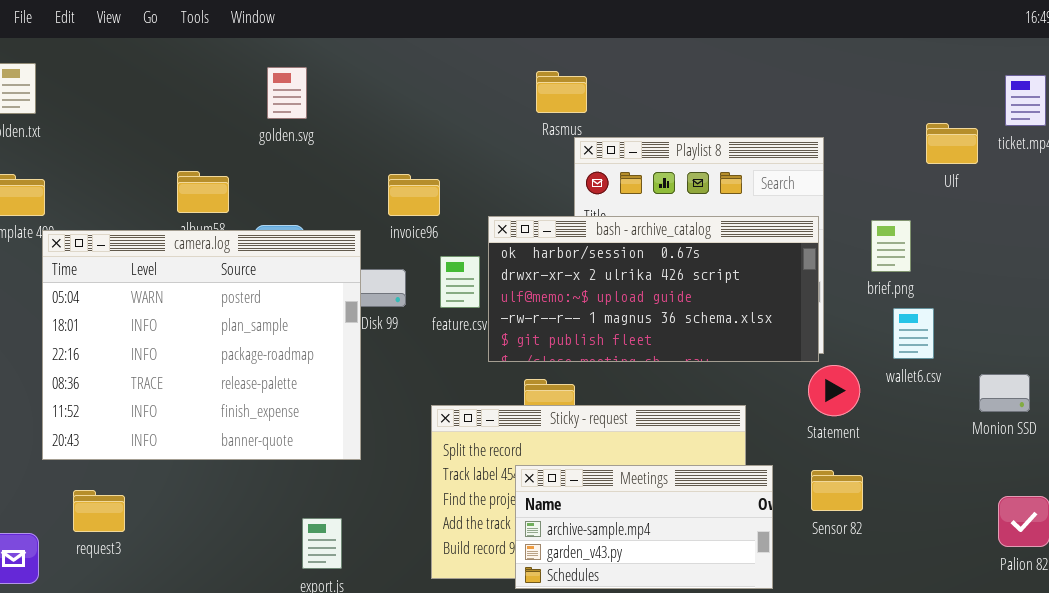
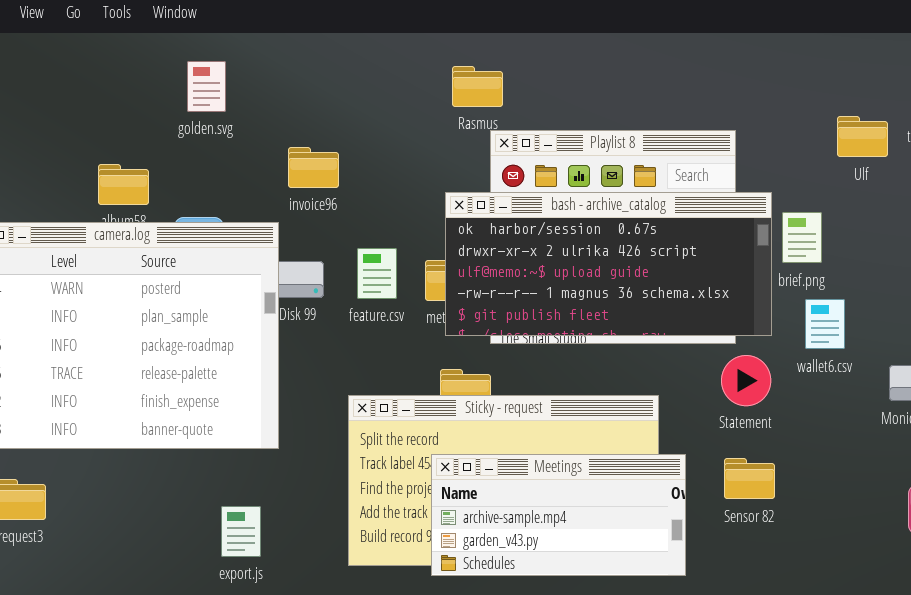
invoice96: [388,174,440,216] -> [288,147,339,188], moved
bash - archive_catalog: [488,216,819,362] -> [445,192,772,336], moved

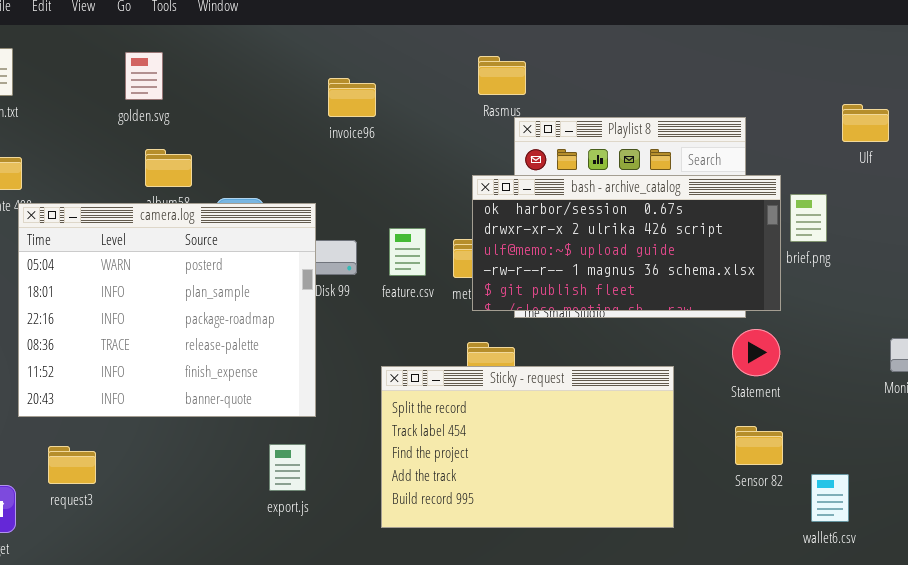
golden.svg: [187,61,226,112] -> [125,52,163,100], moved
invoice96: [288,147,339,188] -> [328,78,376,117], moved
wallet6.csv: [805,299,845,349] -> [811,474,849,522], moved
Meetings: [431,454,686,576] -> none, closed
export.js: [221,506,261,557] -> [269,444,306,491], moved

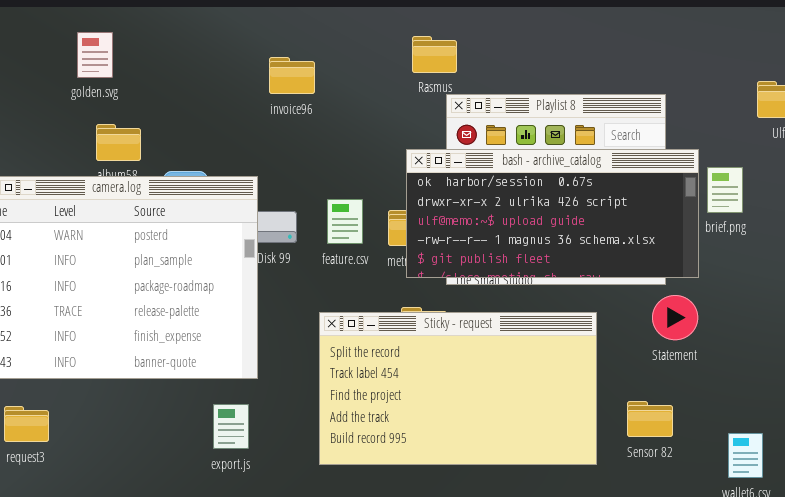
Sticky - request: [381,366,674,528] -> [319,312,597,465], moved
Sensor 82: [735,426,783,465] -> [627,401,673,437], moved

